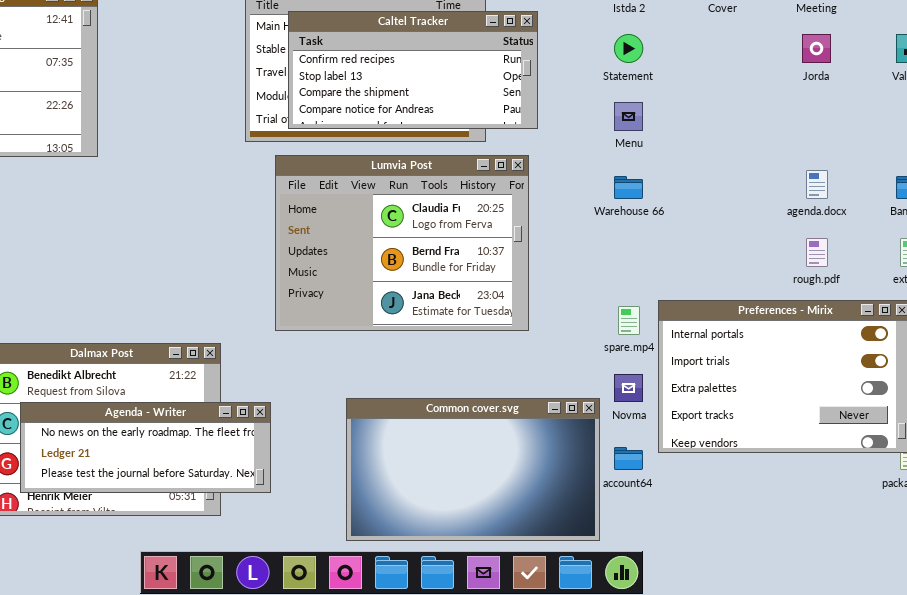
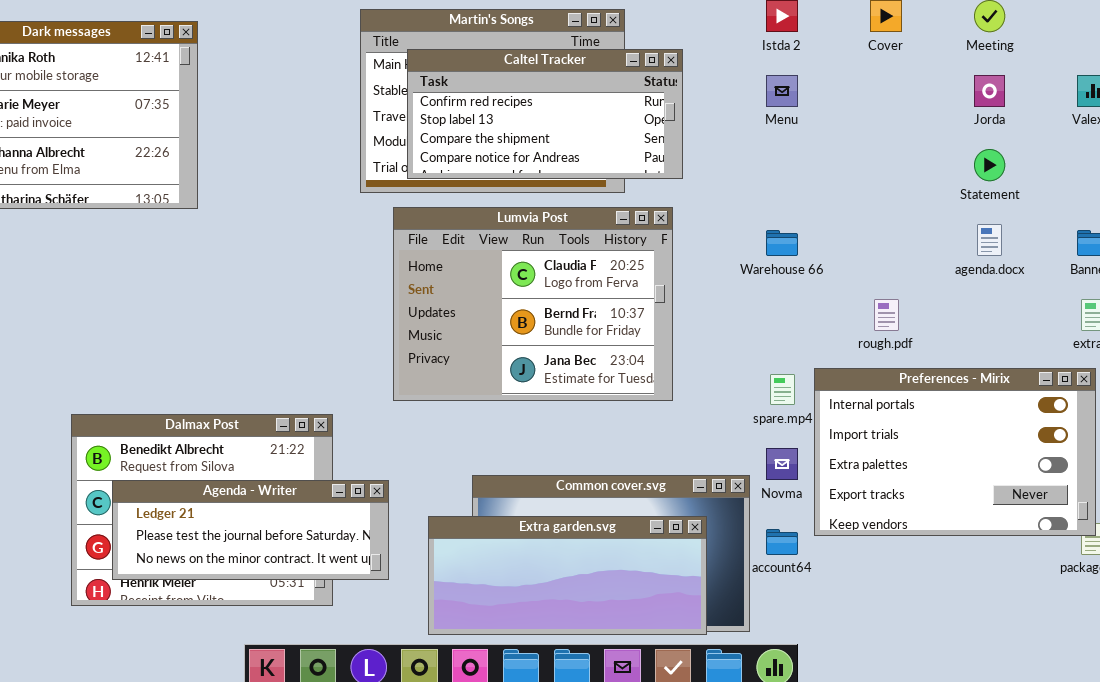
Statement: [614,34,643,63] -> [974,149,1005,181], moved
Menu: [614,102,643,131] -> [766,75,798,107], moved
rough.pdf: [806,238,828,267] -> [874,299,899,331], moved
Agenda - Writer: [20,402,271,493] -> [112,480,389,580], scrolled down 1 row
Extra garden.svg: none -> [428,516,707,635], opened

